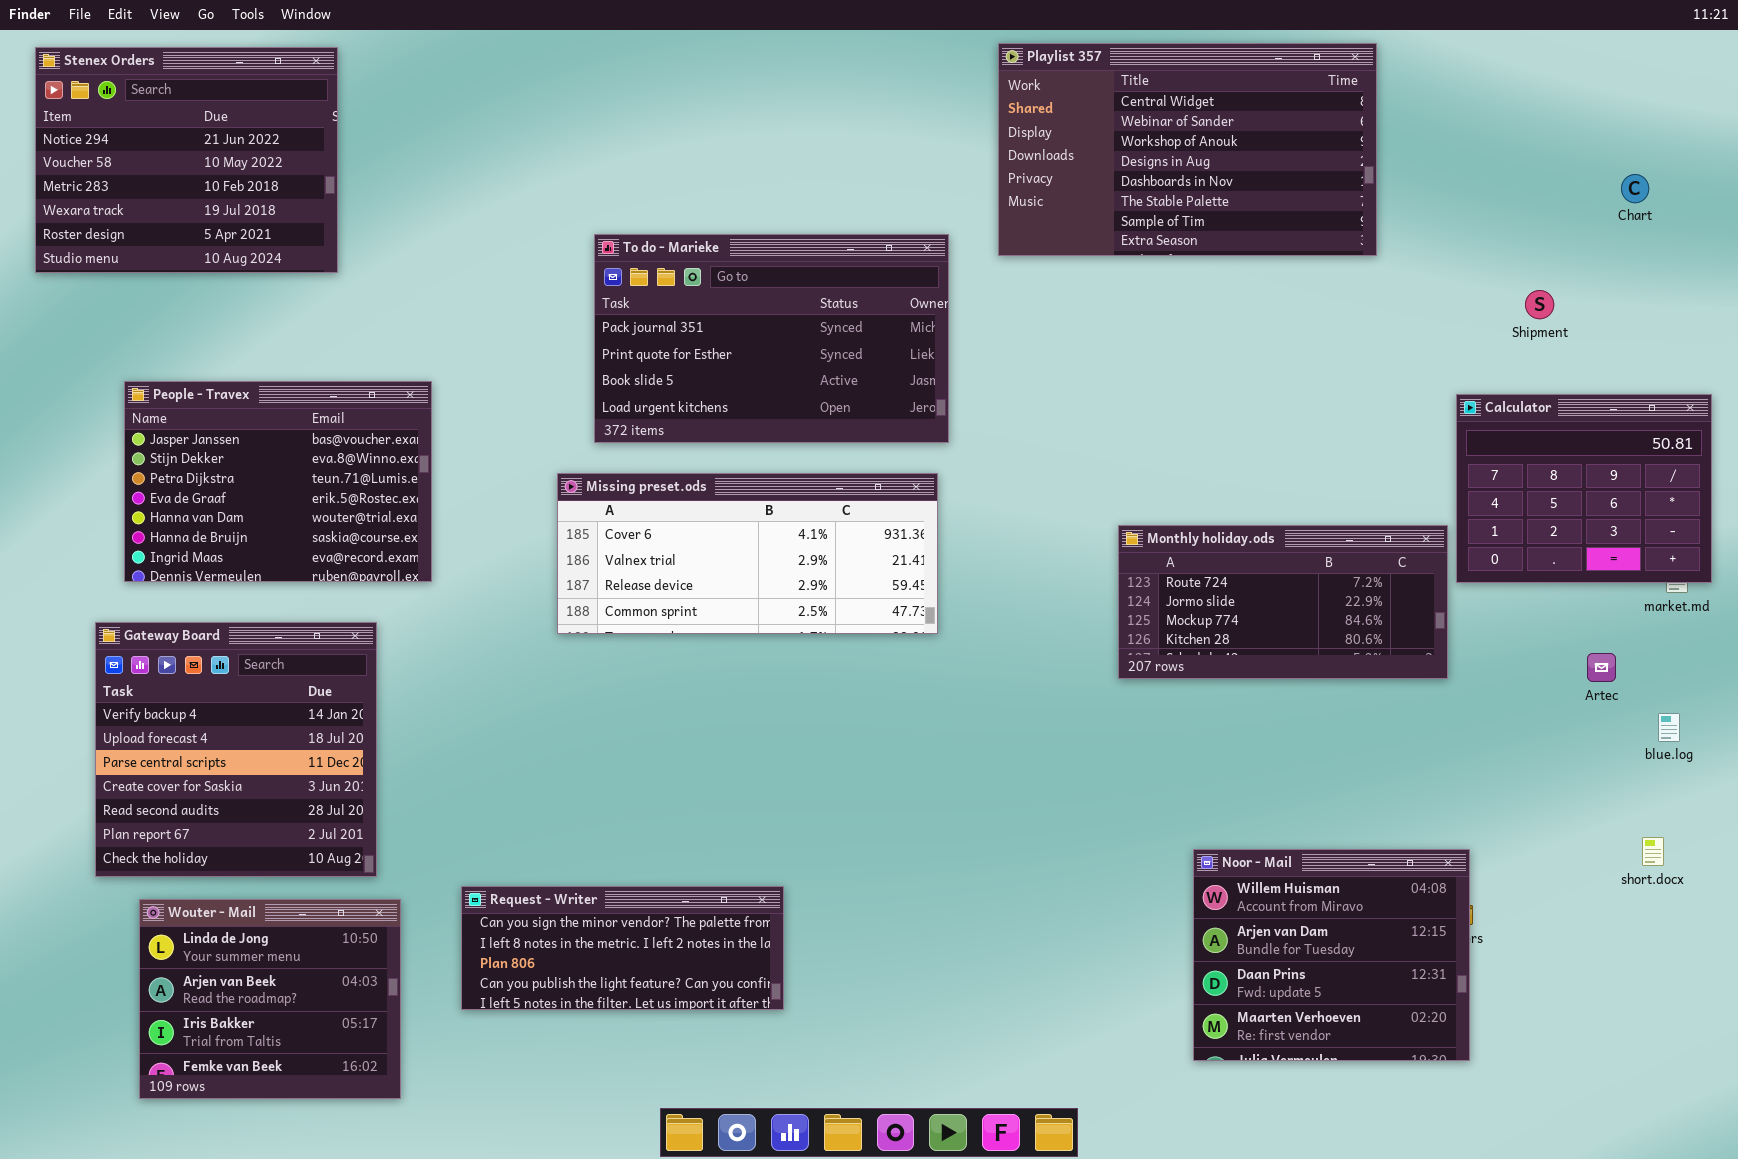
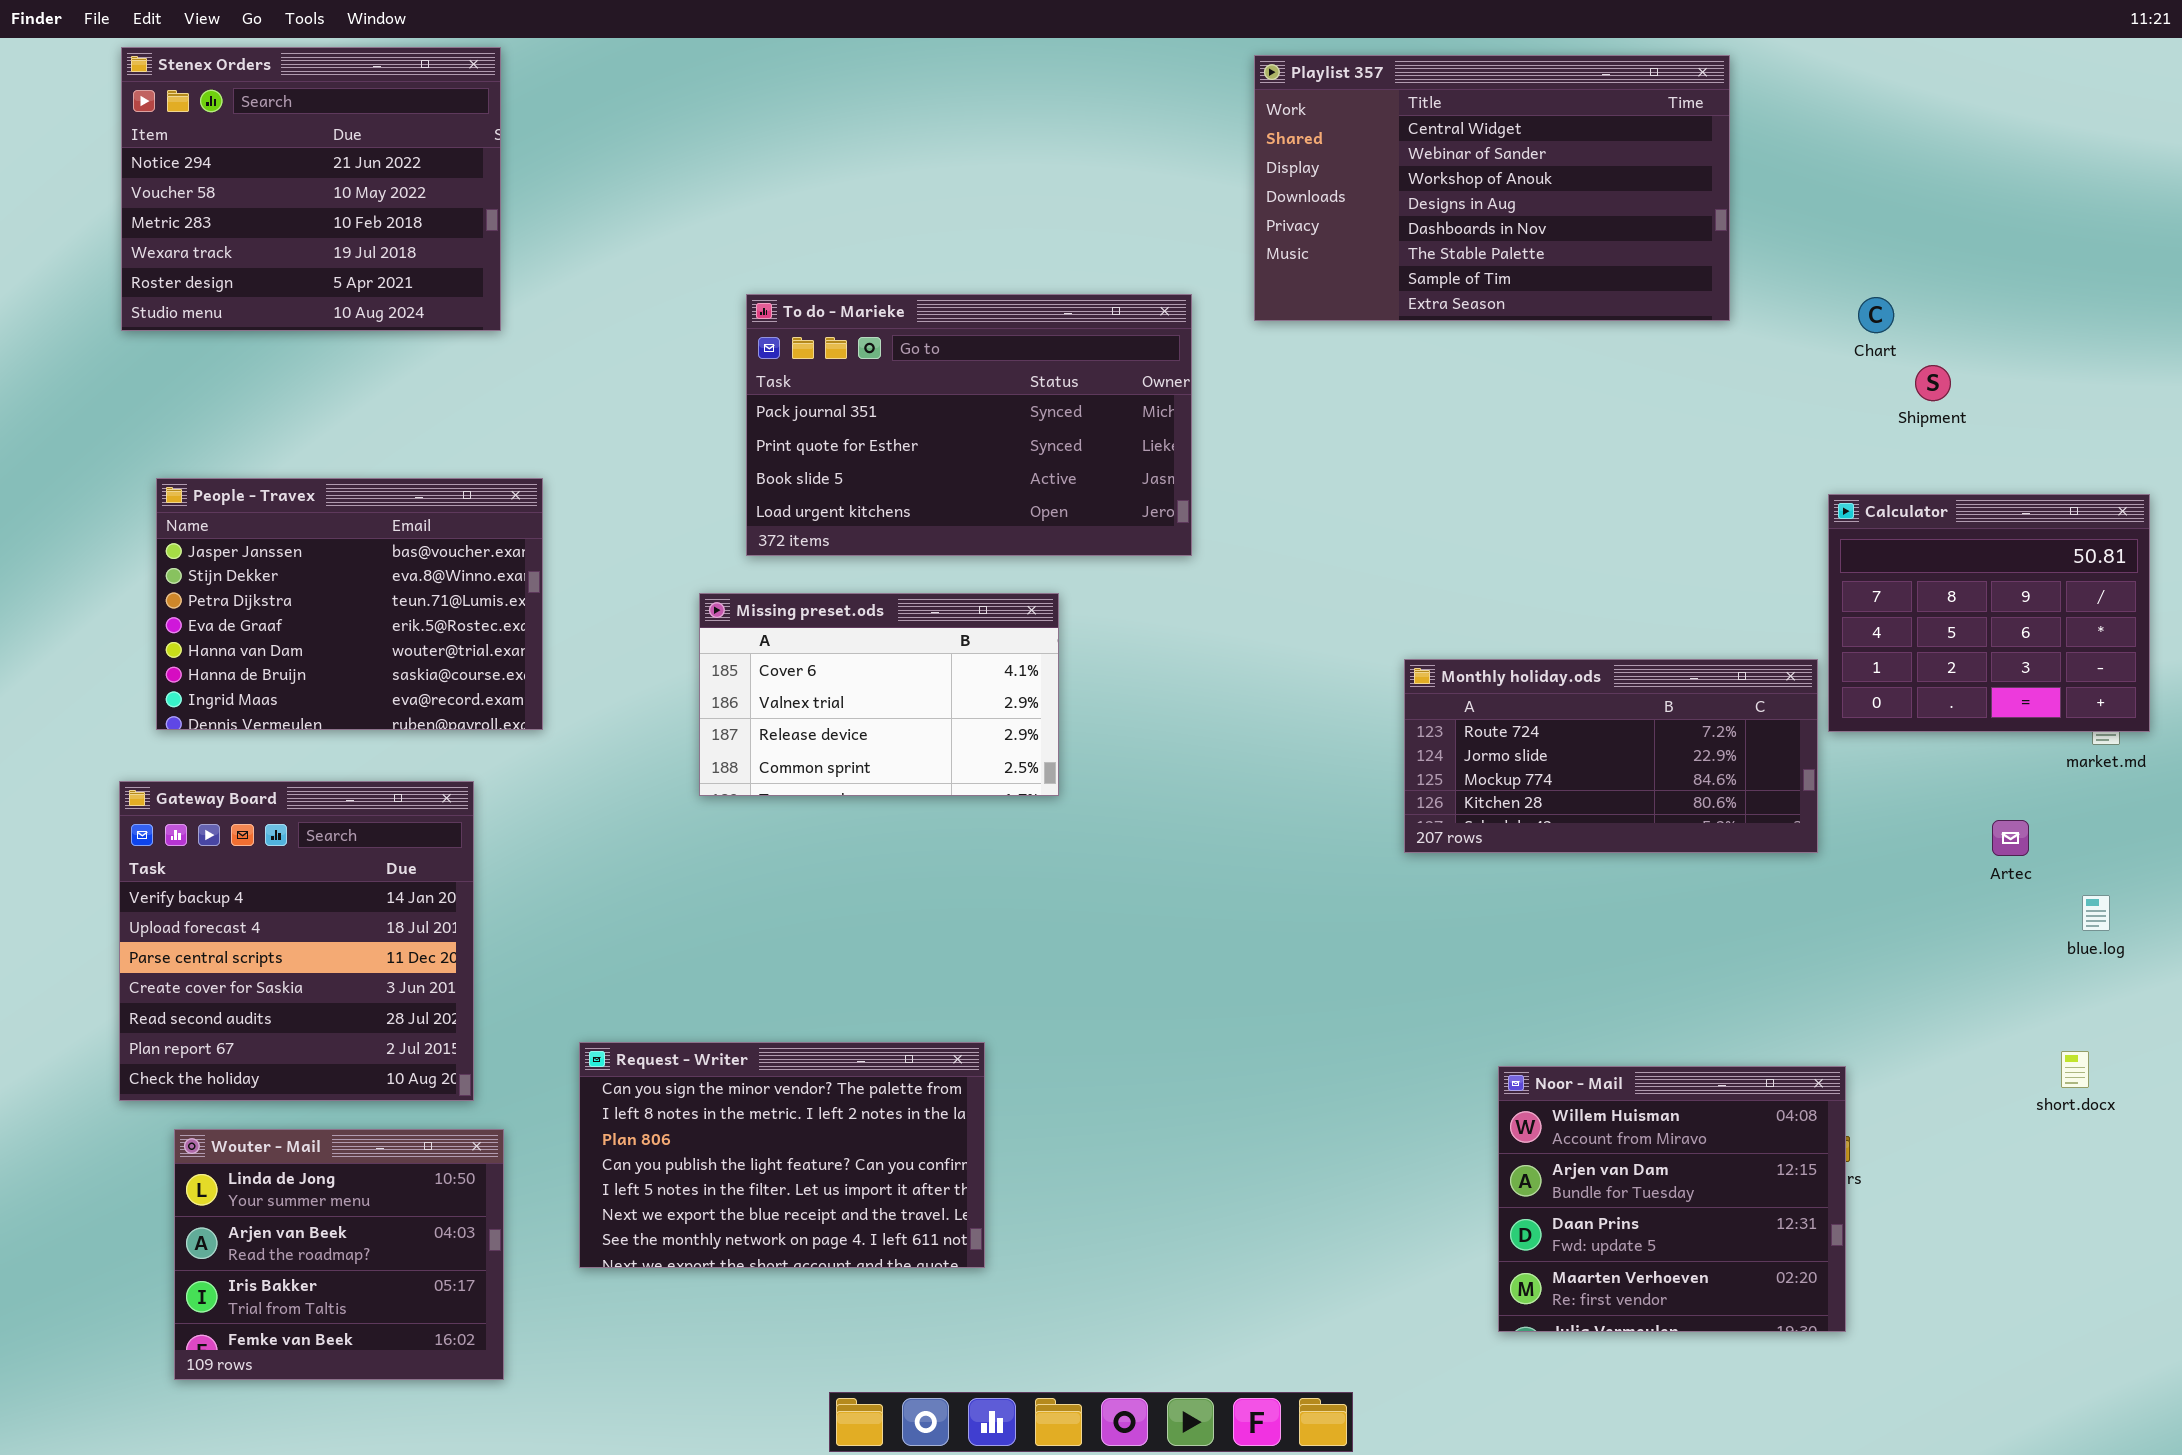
Stenex Orders: [35,47,338,273] -> [121,47,501,331], moved
Chart: [1621,174,1649,203] -> [1858,297,1894,333], moved
Missing preset.ods: [557,473,938,634] -> [699,593,1059,796], resized
Request - Writer: [461,886,784,1010] -> [579,1042,985,1268], resized

